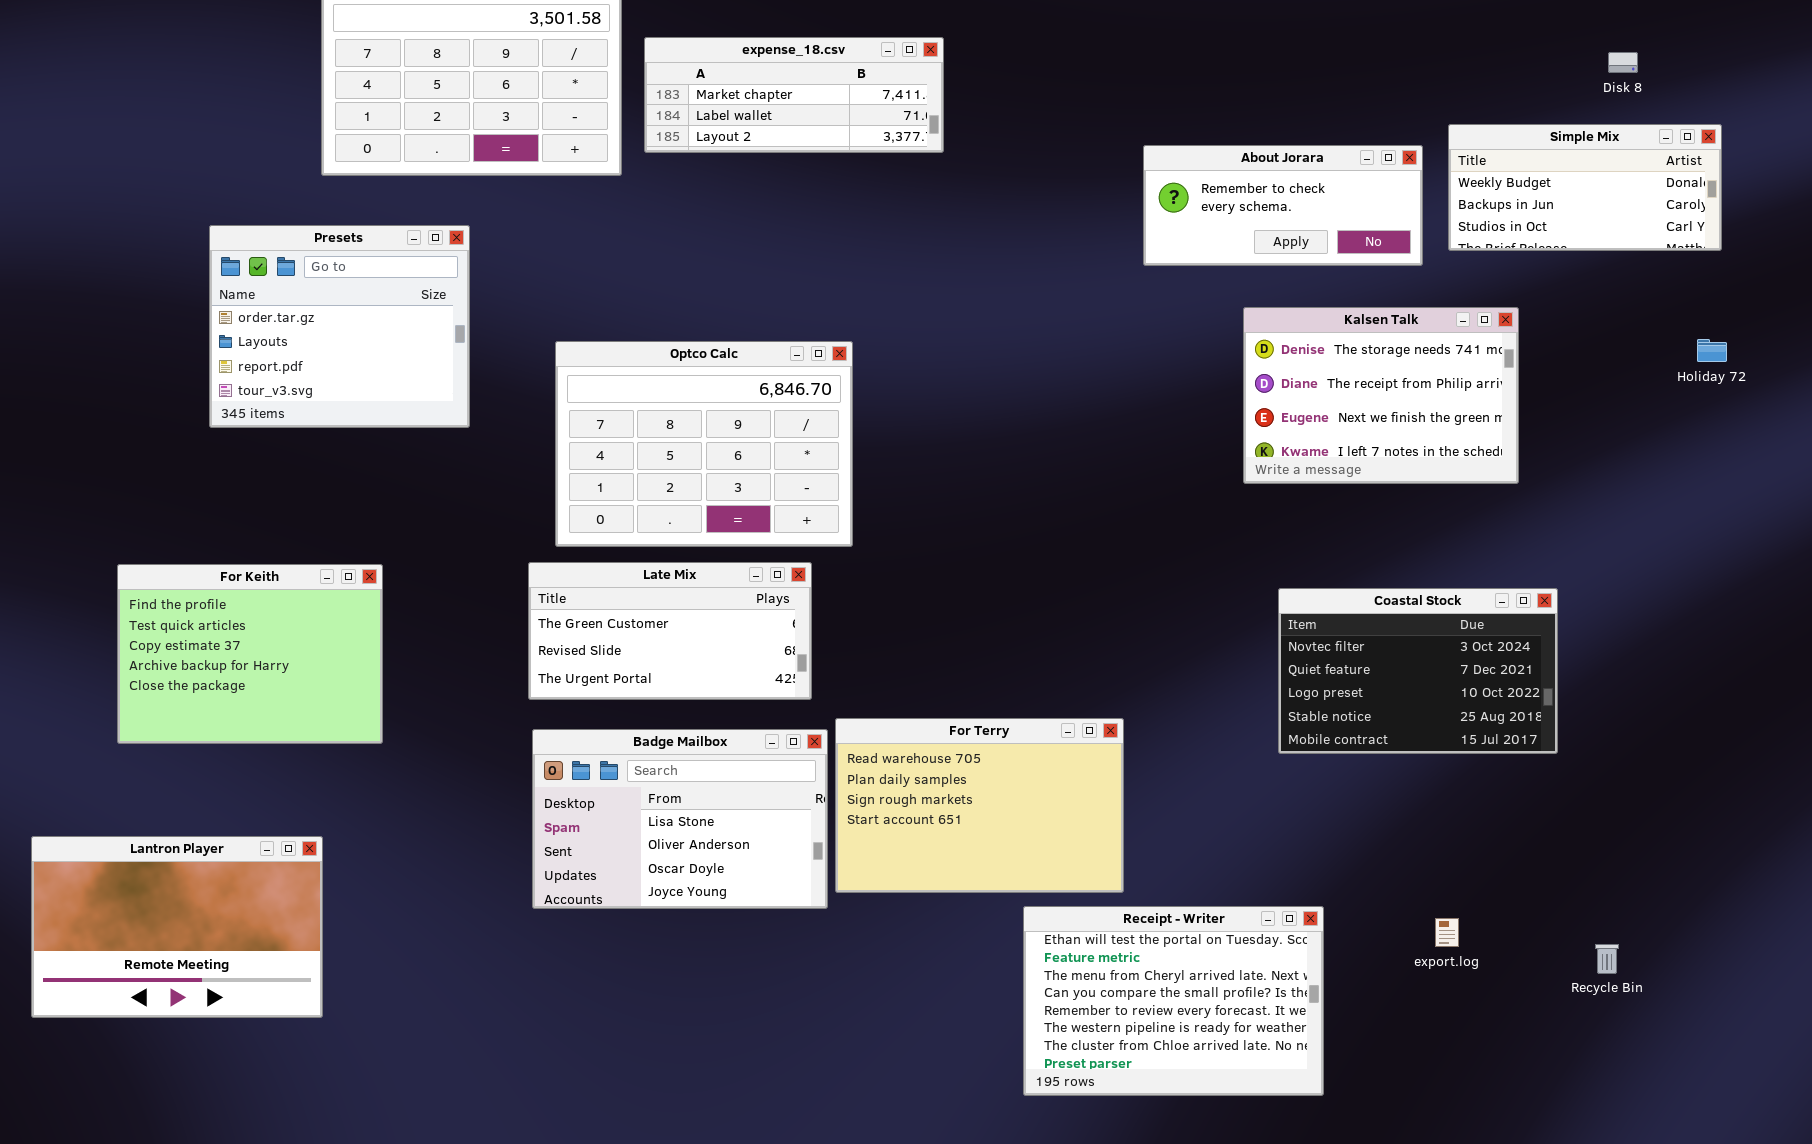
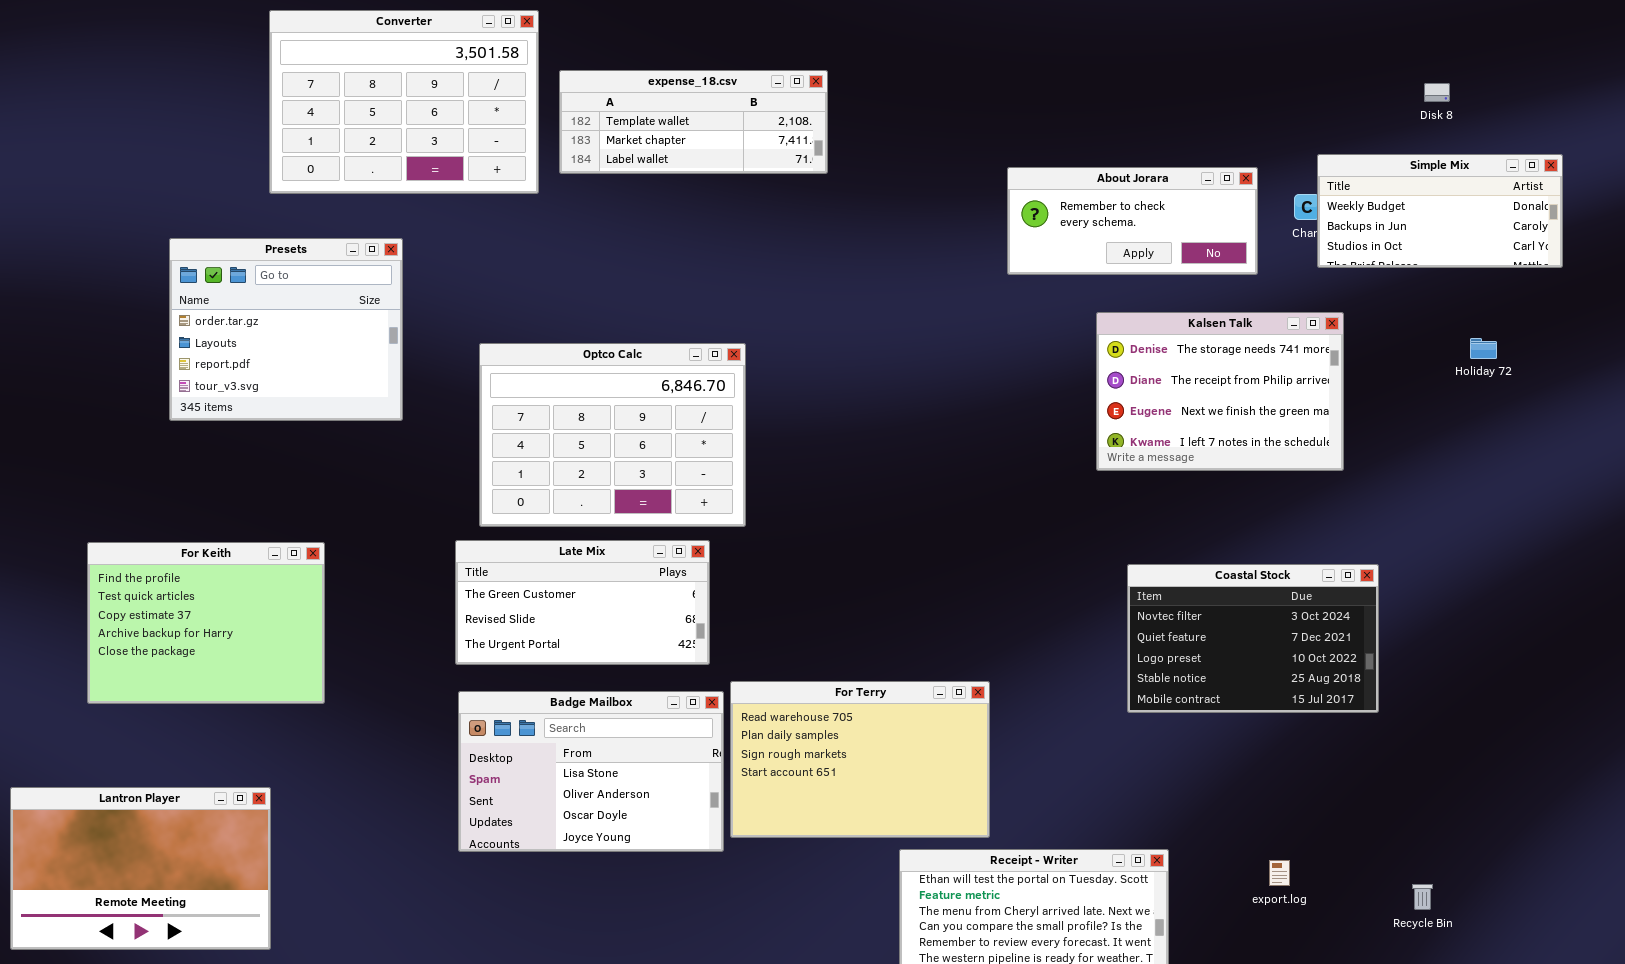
expense_18.csv: [644,37,944,153] -> [559,70,828,174], scrolled up 1 row
Simple Mix: [1448,124,1722,251] -> [1317,154,1563,268], moved
Holiday 72: [1697,339,1727,362] -> [1470,338,1497,359], moved

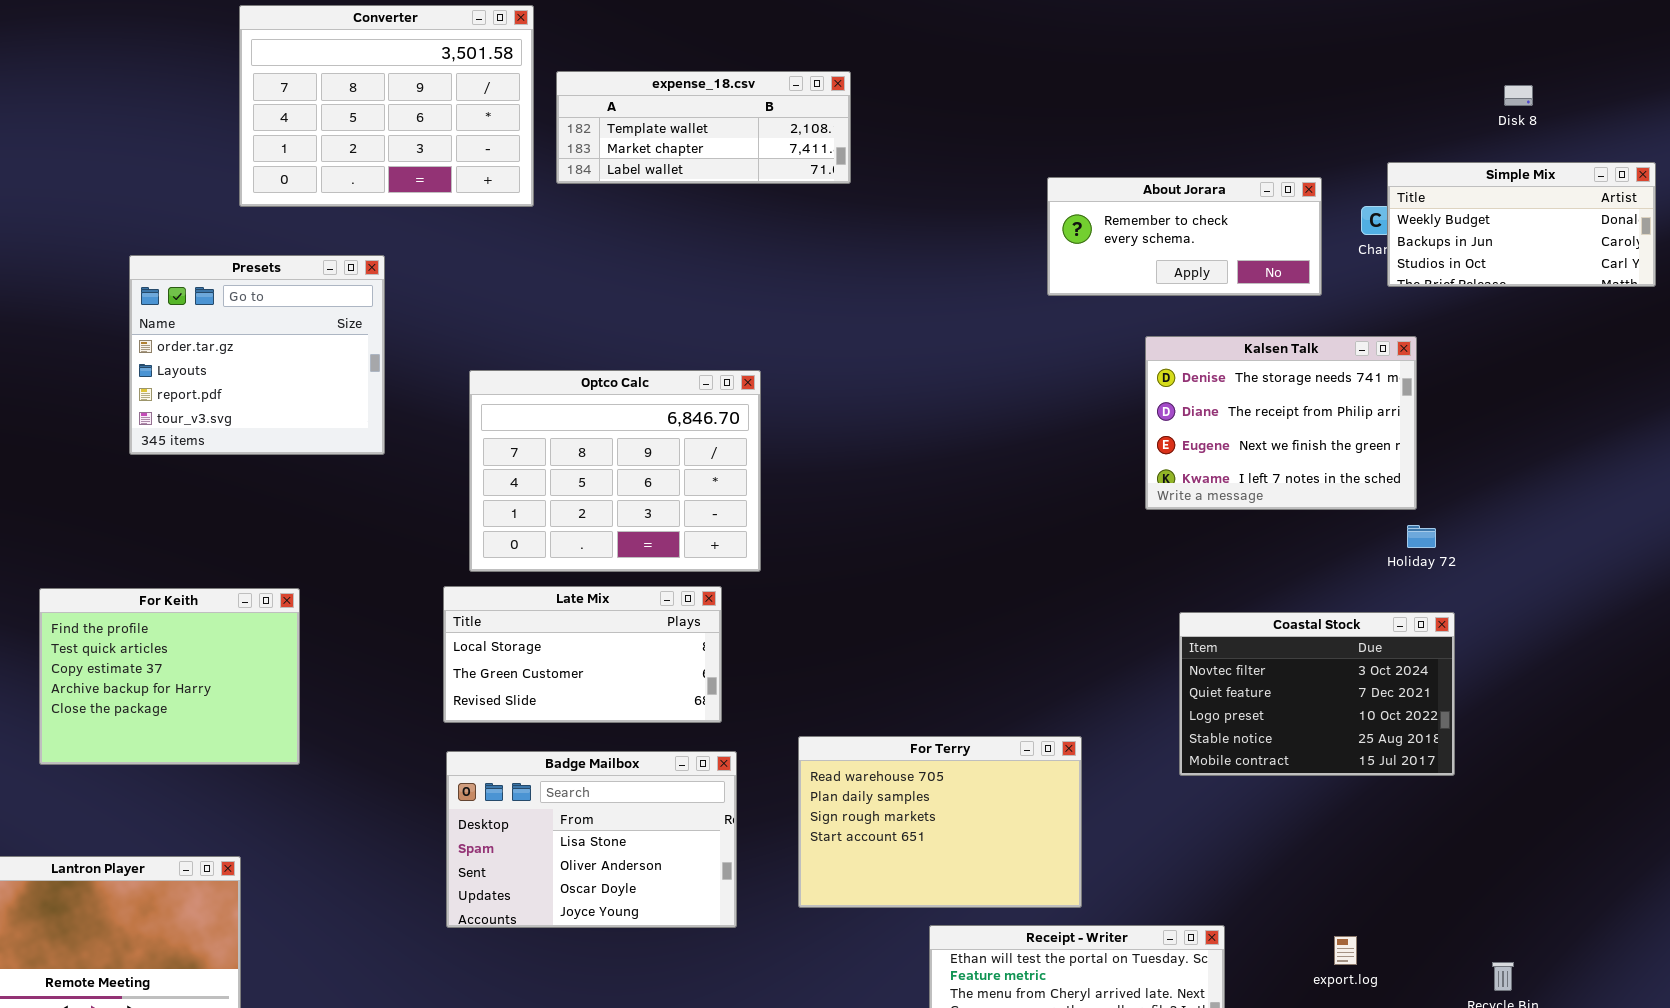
Holiday 72: [1470,338,1497,359] -> [1407,525,1436,548], moved
Late Mix: [455,540,710,665] -> [443,586,722,723], scrolled up 1 row
For Terry: [730,681,990,838] -> [798,736,1082,908], moved

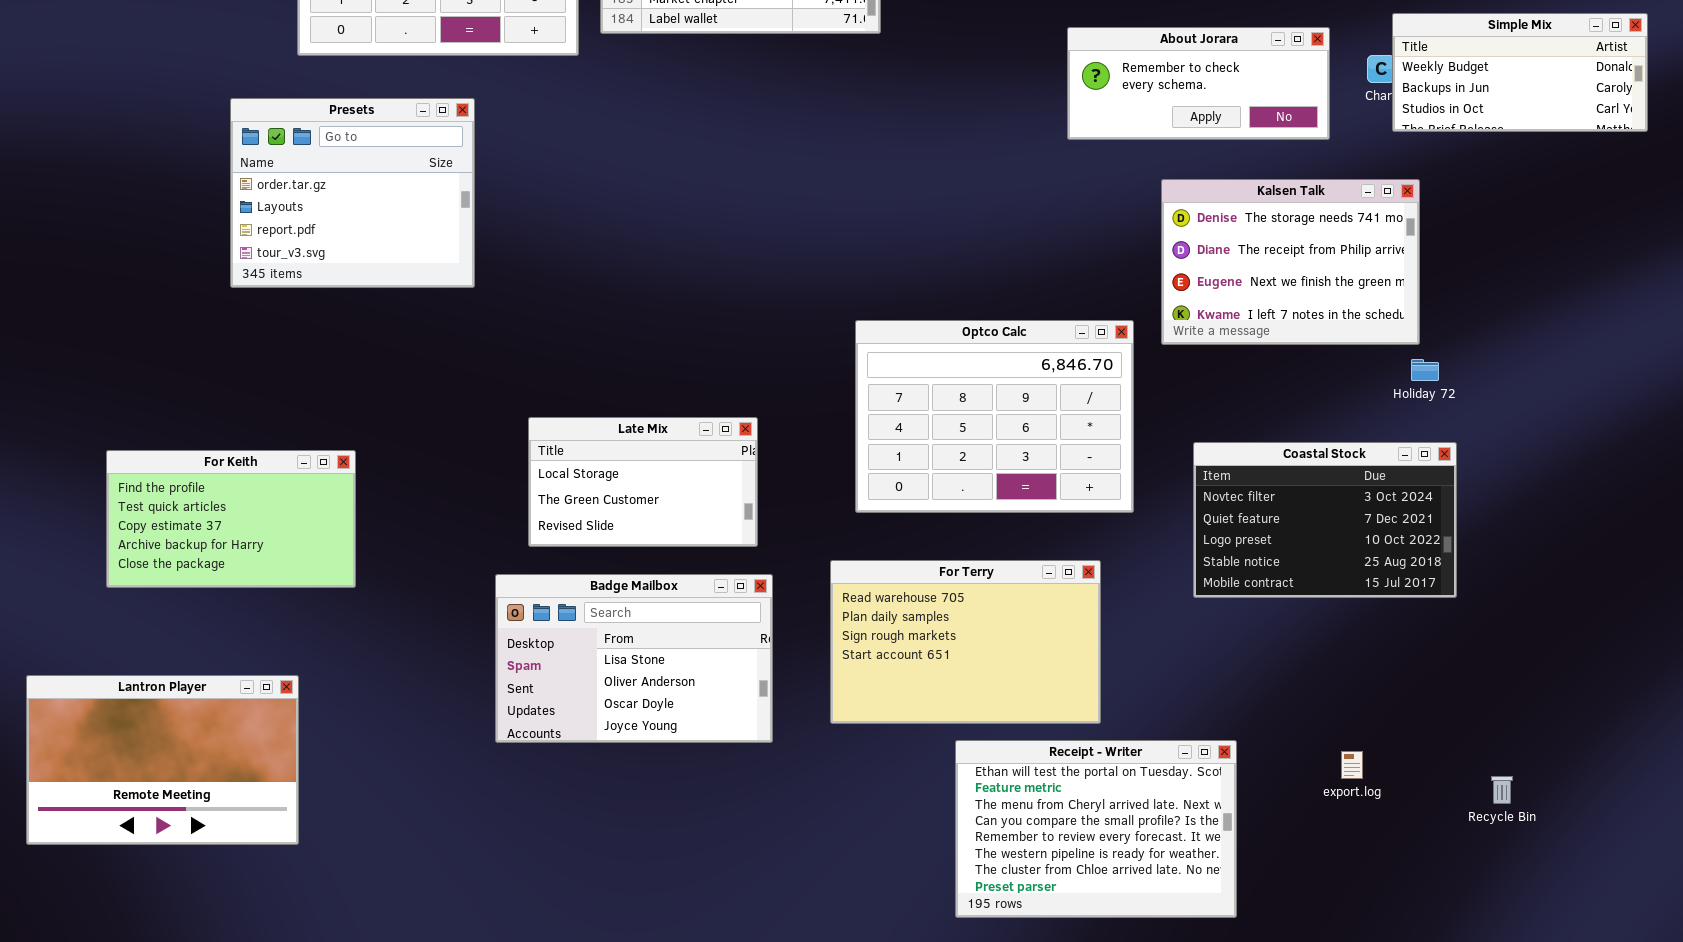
Presets: [129,255,385,455] -> [230,98,475,288], moved
Optco Calc: [469,370,761,572] -> [855,320,1134,513], moved
Late Mix: [443,586,722,723] -> [528,417,758,547], resized
For Keith: [39,588,300,765] -> [106,450,356,588], resized

